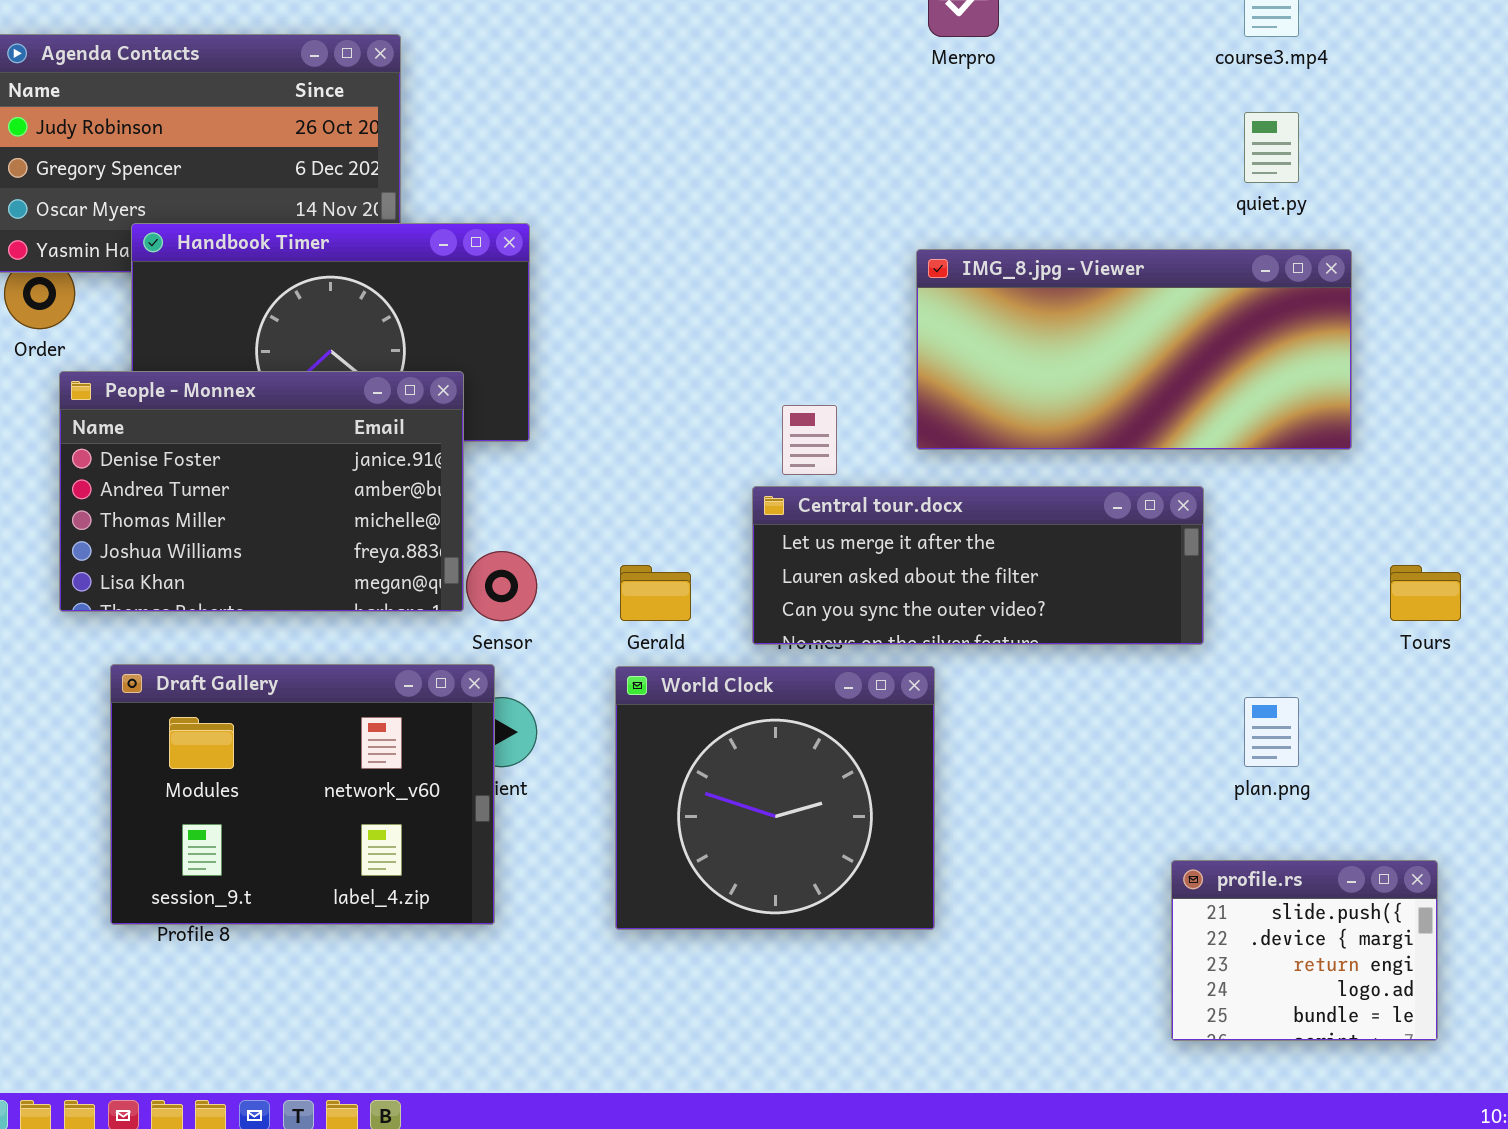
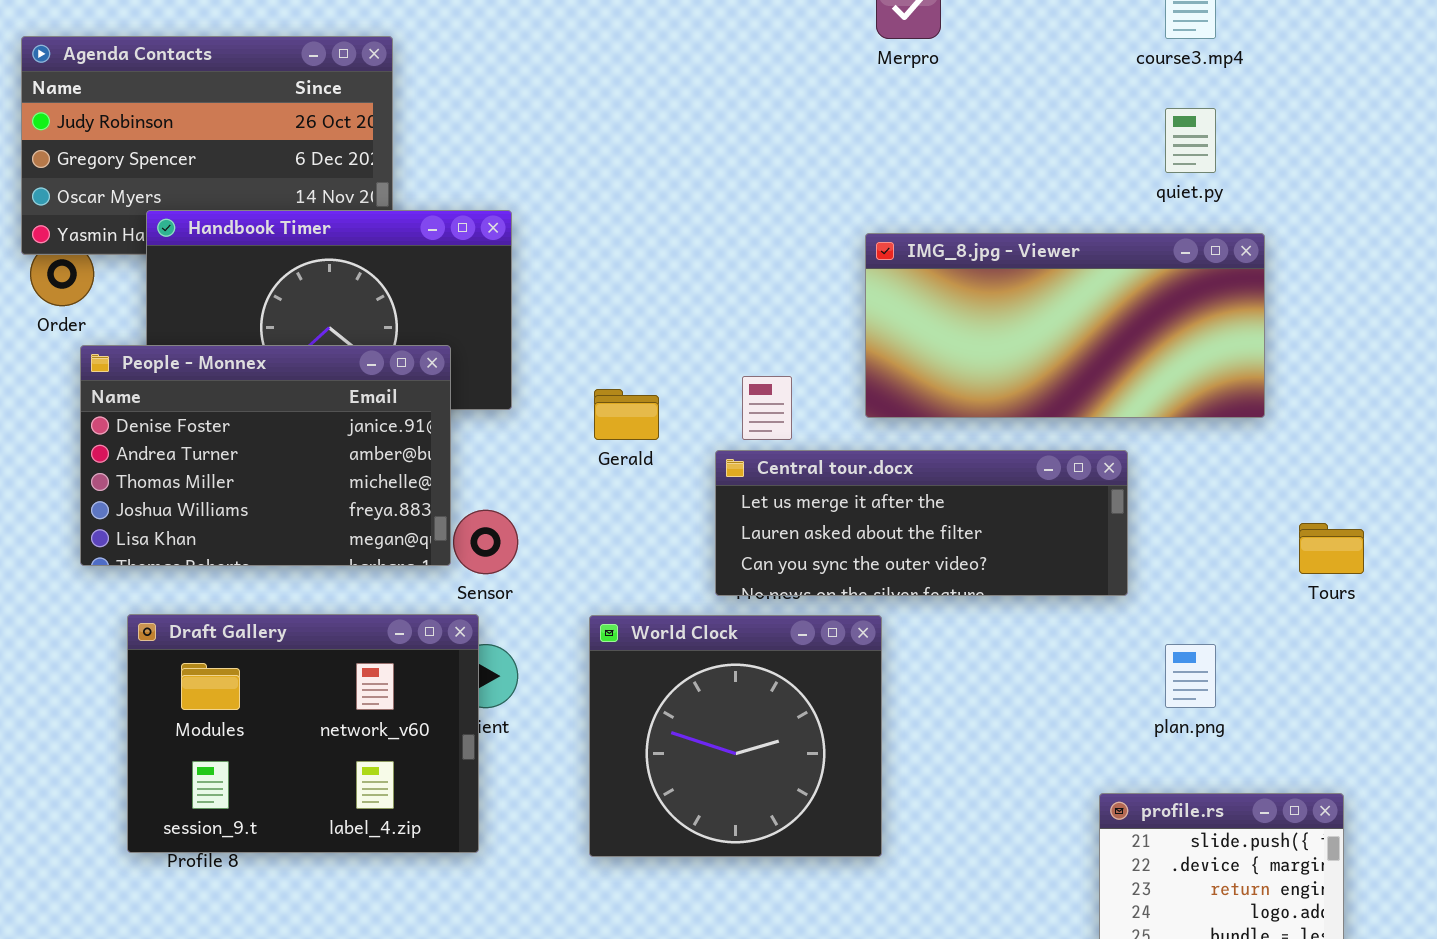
Gerald: [620,565,691,621] -> [594,389,659,440], moved

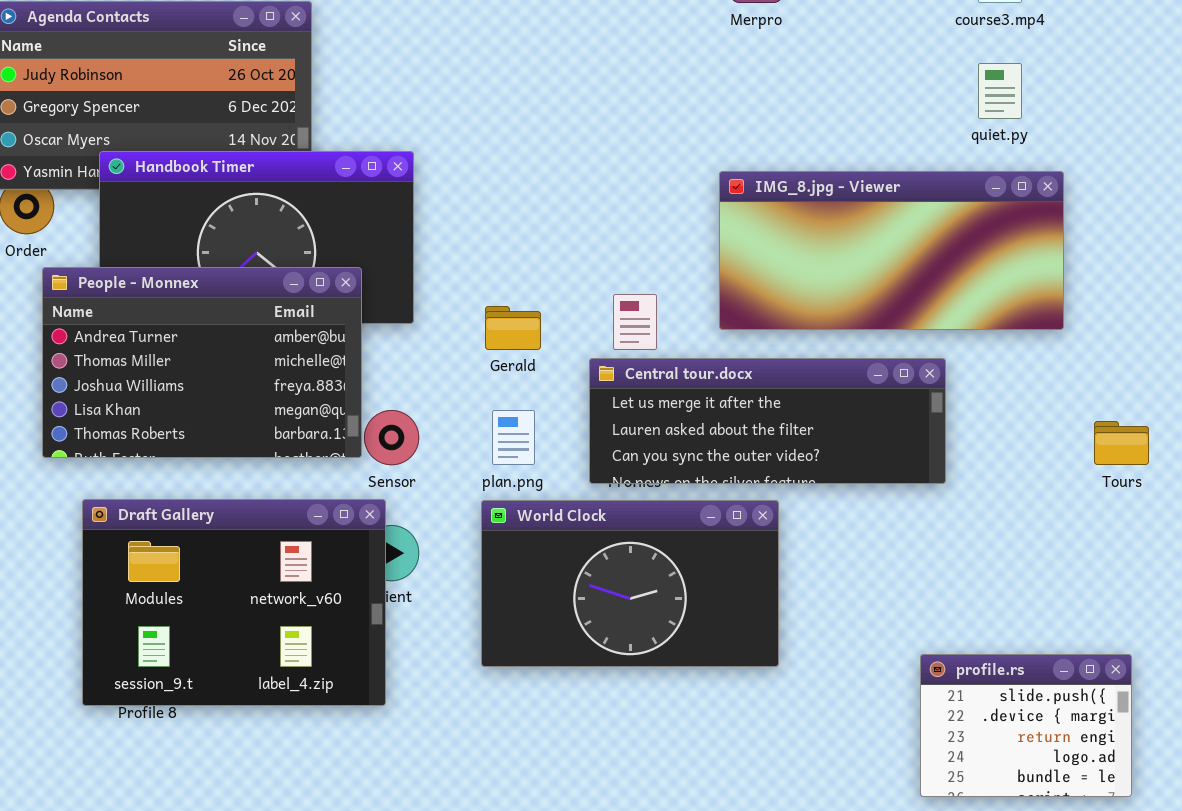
People - Monnex: [80,345,451,566] -> [42,267,362,458], scrolled down 1 row
World Clock: [589,615,882,857] -> [481,500,779,667], resized
plan.png: [1165,644,1216,708] -> [492,410,535,465], moved

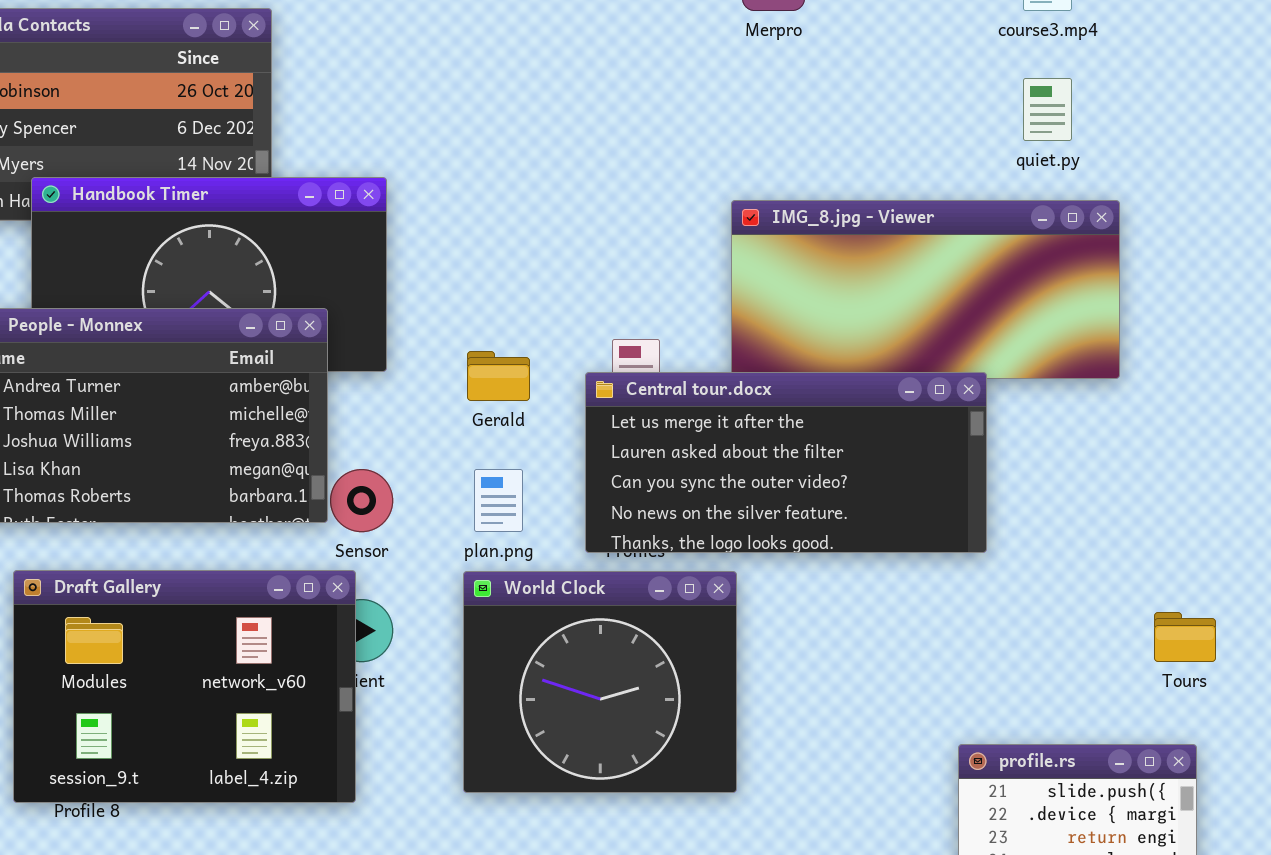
Central tour.docx: [589,358,946,484] -> [585,372,987,553], resized
Tours: [1094,421,1149,465] -> [1154,612,1216,662], moved
World Clock: [481,500,779,667] -> [463,571,737,793], resized

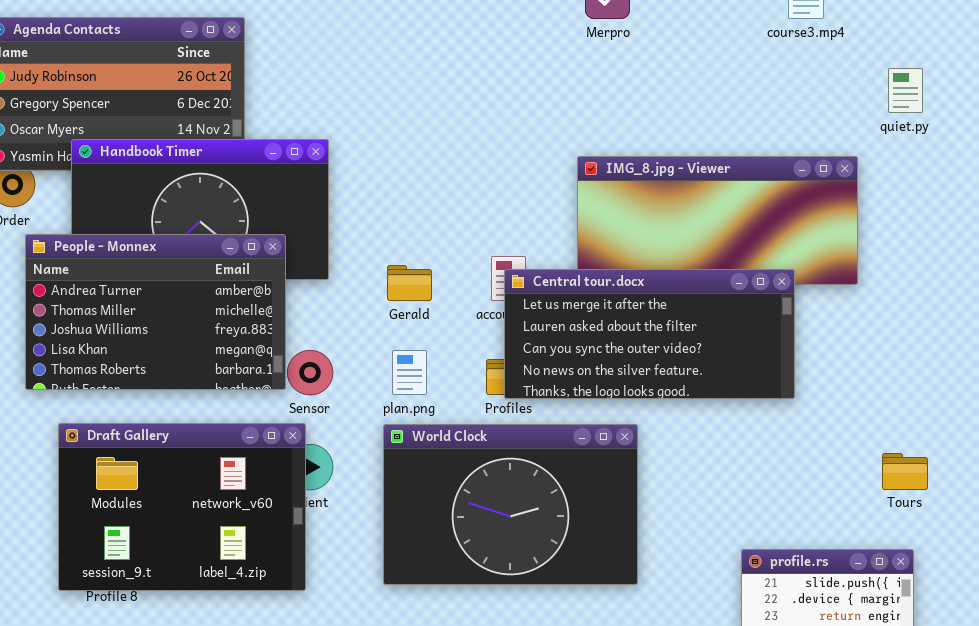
quiet.py: [1023,78,1072,141] -> [888,68,923,113], moved
Central tour.docx: [585,372,987,553] -> [504,269,795,399], moved
World Clock: [463,571,737,793] -> [383,424,638,585], resized

